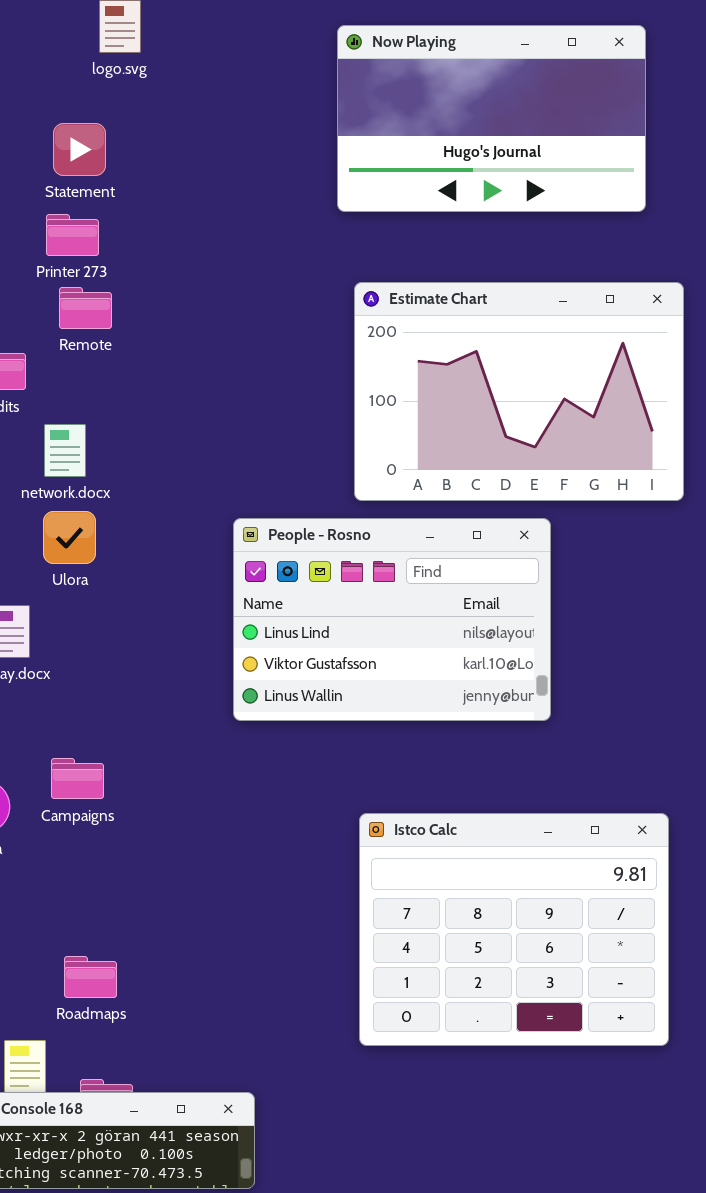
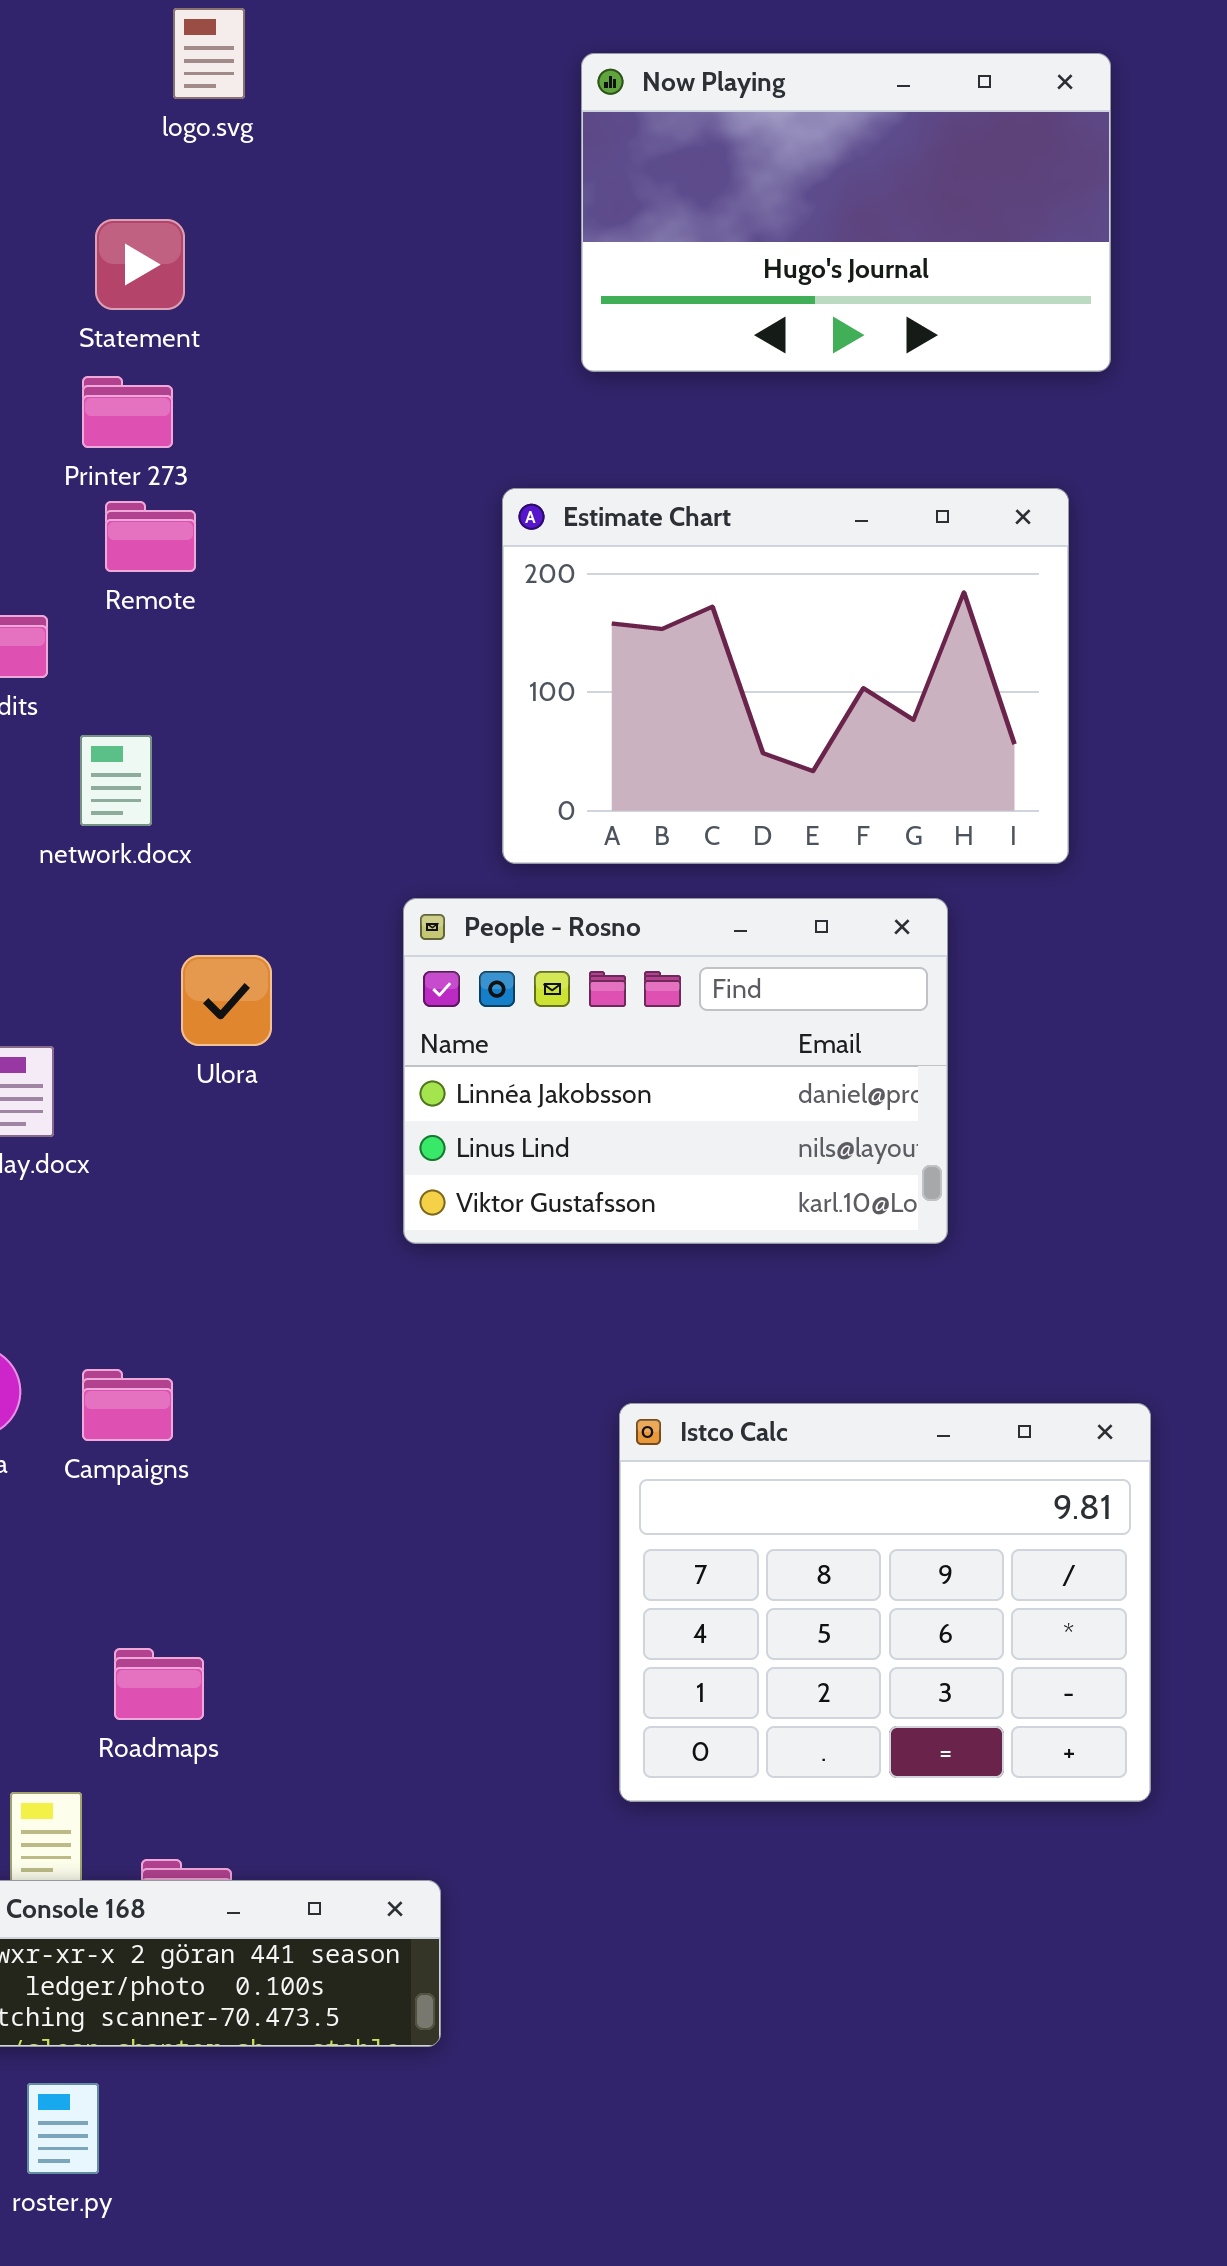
Estimate Chart: [354,282,684,501] -> [502,488,1069,864], moved
Ulora: [43,511,96,564] -> [181,955,272,1046], moved
People - Rosno: [233,518,551,721] -> [403,898,948,1244], scrolled up 1 row
Campaigns: [51,758,104,799] -> [82,1369,173,1441], moved

